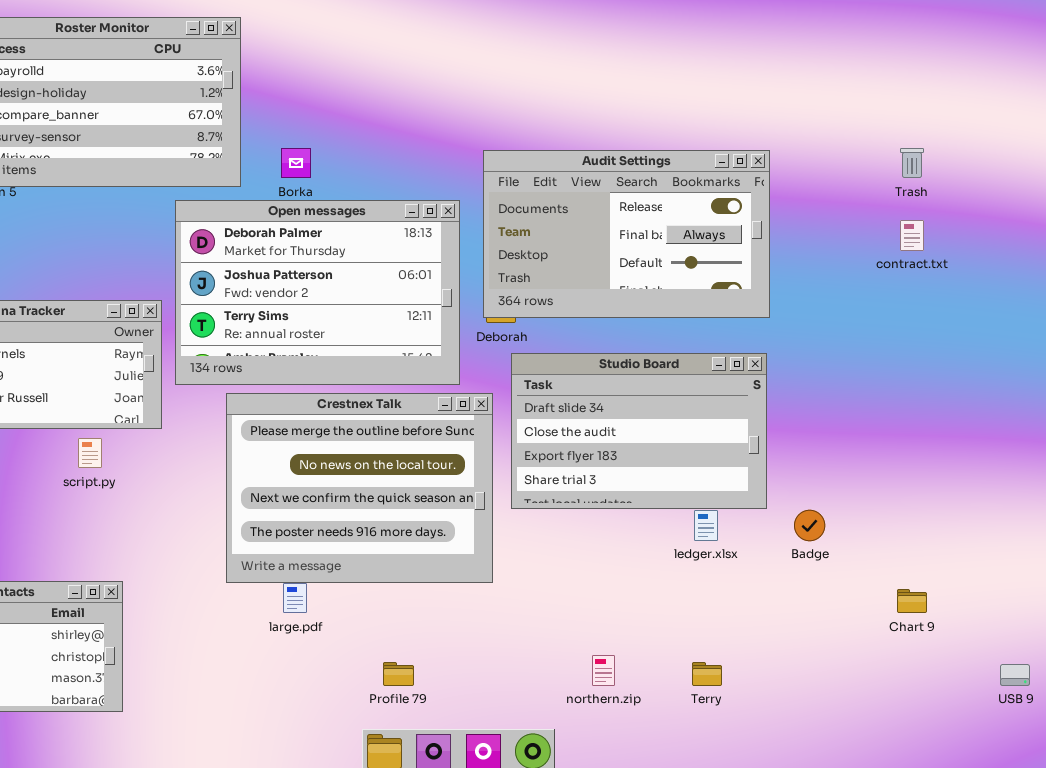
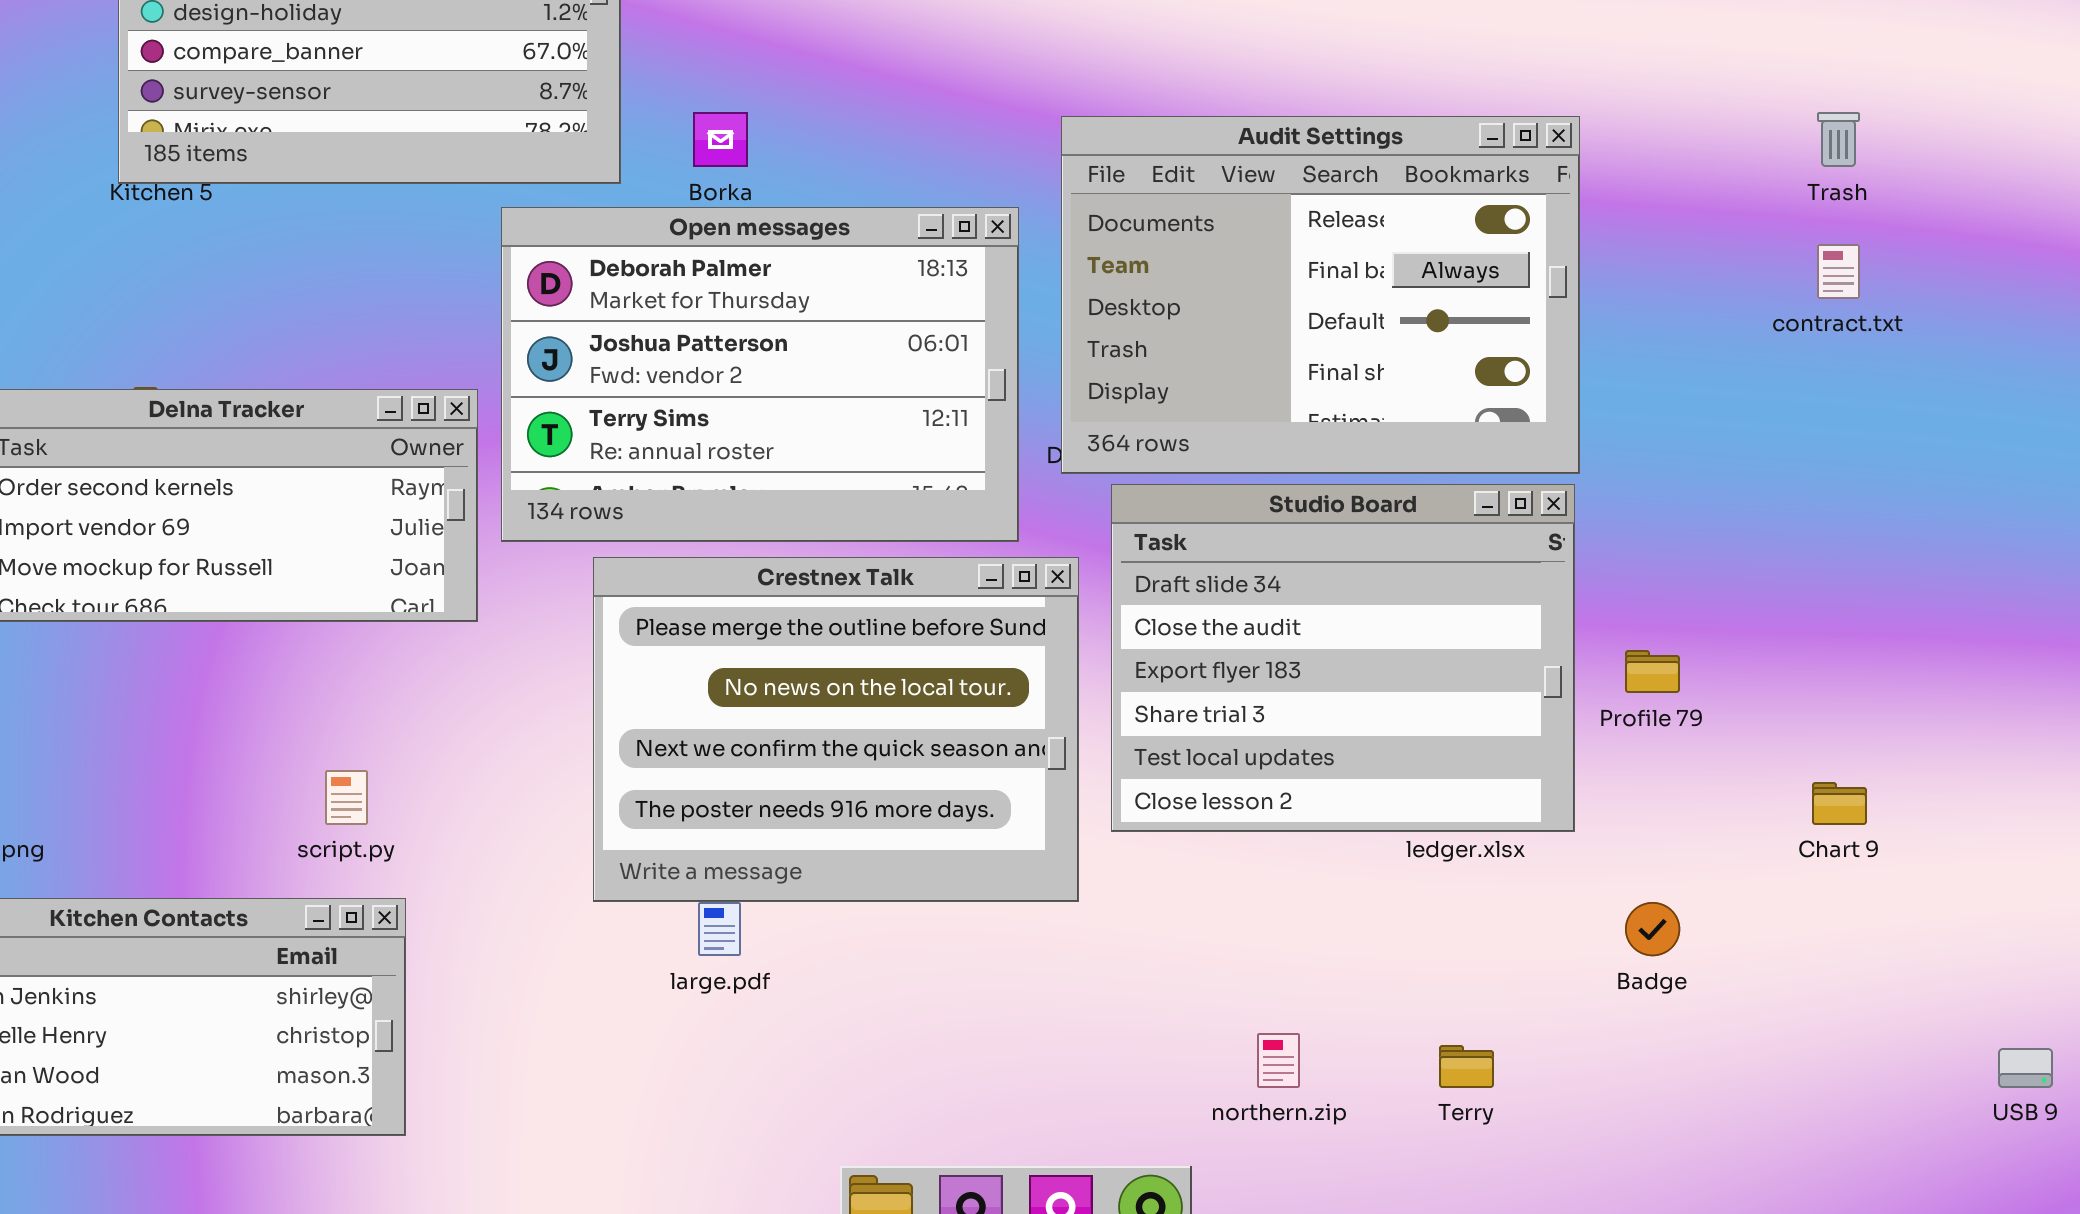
Audit Settings: [483,150,770,318] -> [1061,116,1580,474], resized
Studio Board: [511,353,767,509] -> [1111,484,1575,832], resized
script.py: [78,438,102,468] -> [325,770,368,825], moved
Badge: [794,510,825,541] -> [1625,902,1680,956], moved
Chart 9: [897,589,927,613] -> [1812,782,1867,825], moved
Profile 79: [383,662,414,686] -> [1625,650,1680,693], moved

